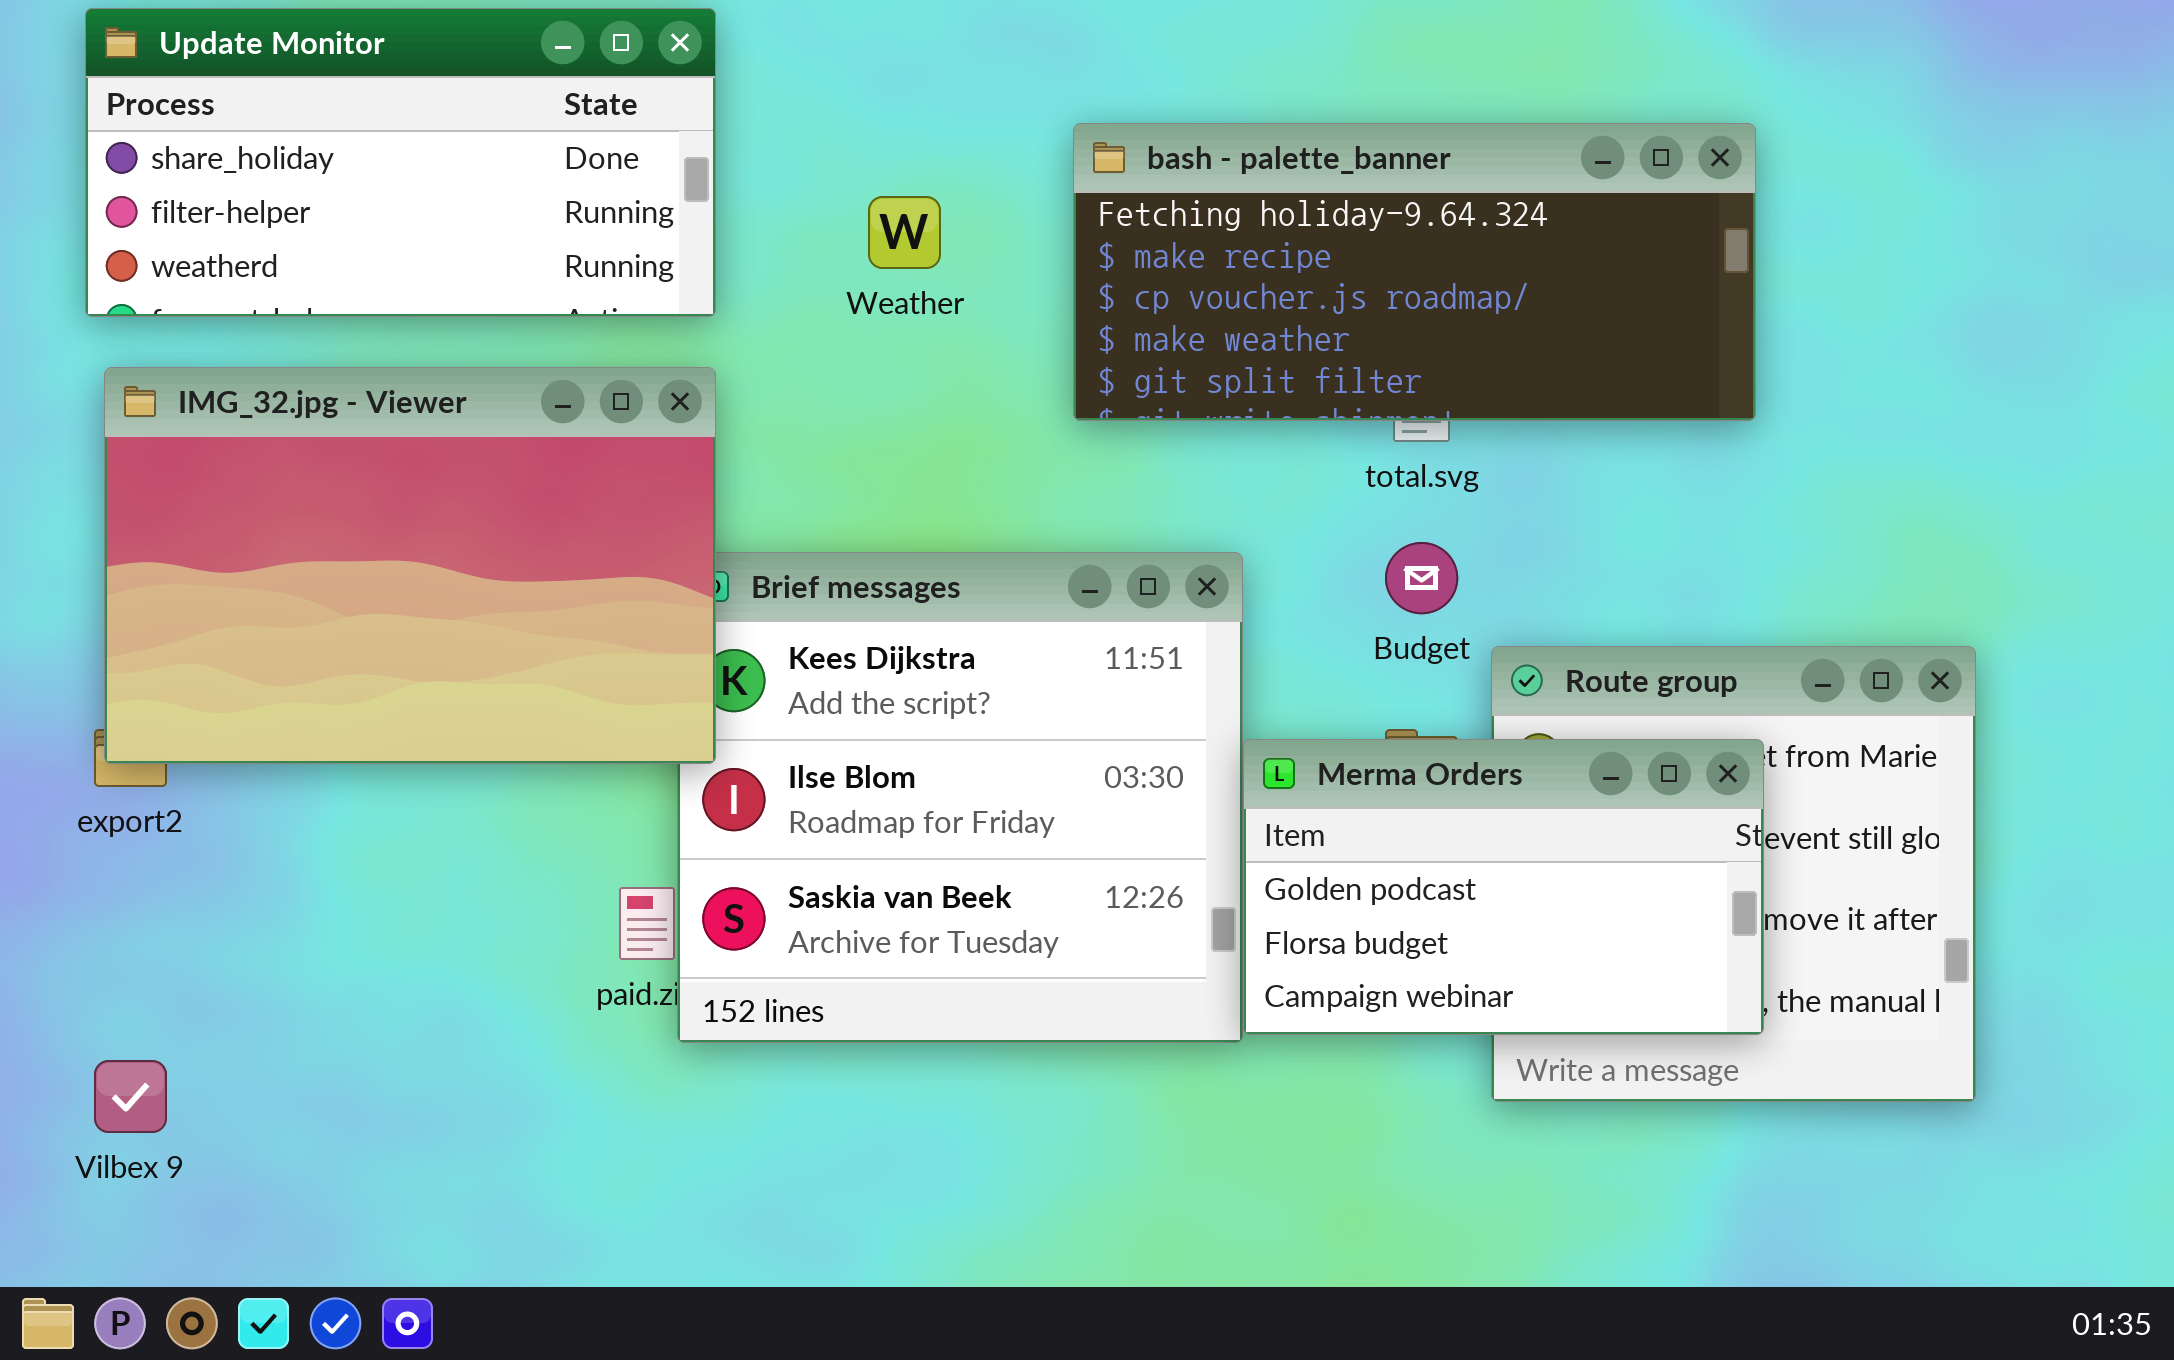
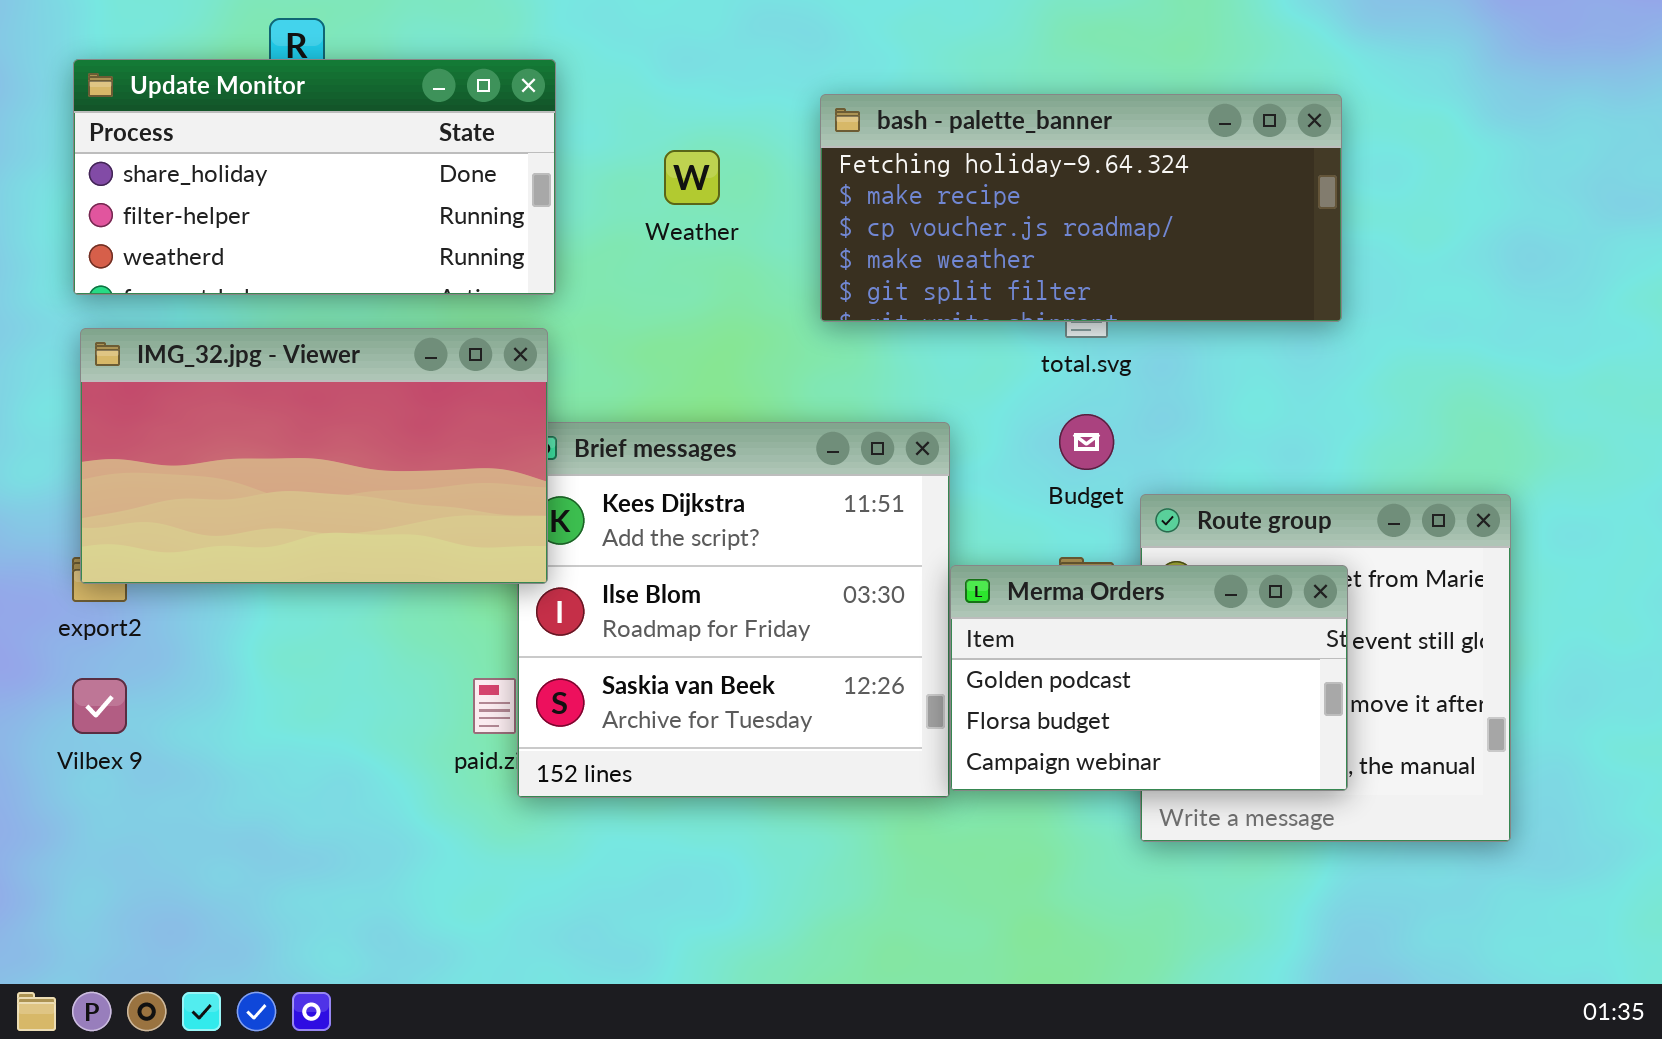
Update Monitor: [85,8,716,317] -> [73,59,556,295], moved
IMG_32.jpg - Viewer: [104,367,716,764] -> [80,328,548,584], resized
Vilbex 9: [94,1060,167,1133] -> [72,678,127,734], moved

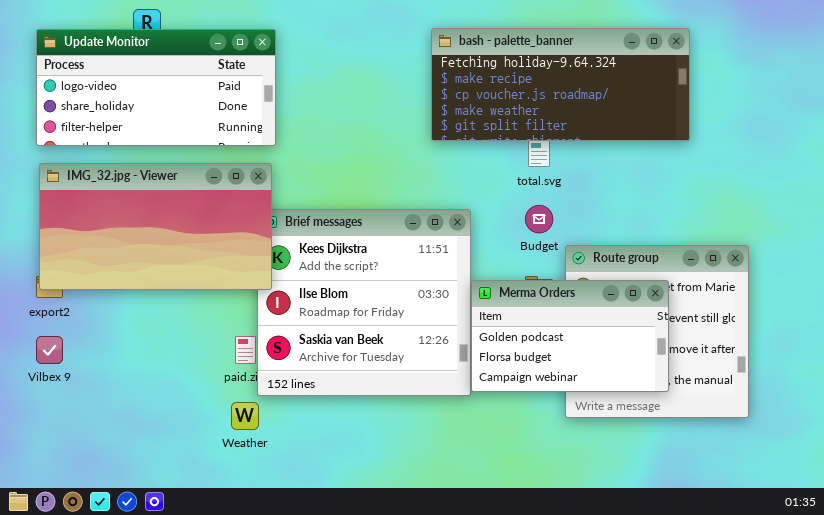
Update Monitor: [73,59,556,295] -> [36,29,276,146], scrolled up 1 row
bash - palette_banner: [820,94,1342,322] -> [431,28,690,141], moved
Weather: [664,150,720,205] -> [231,402,259,430], moved

